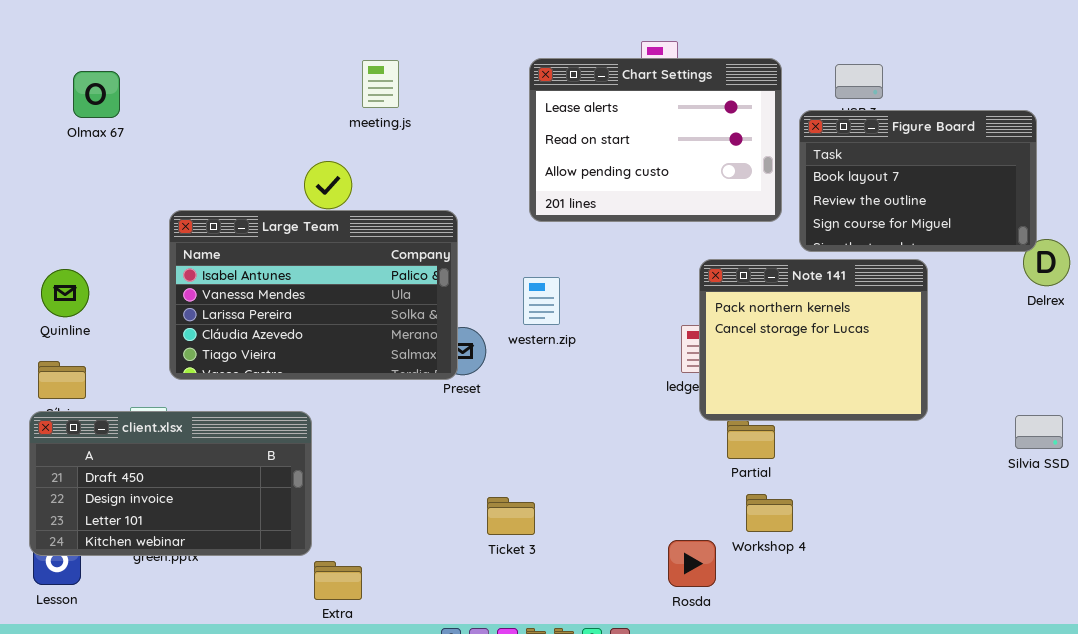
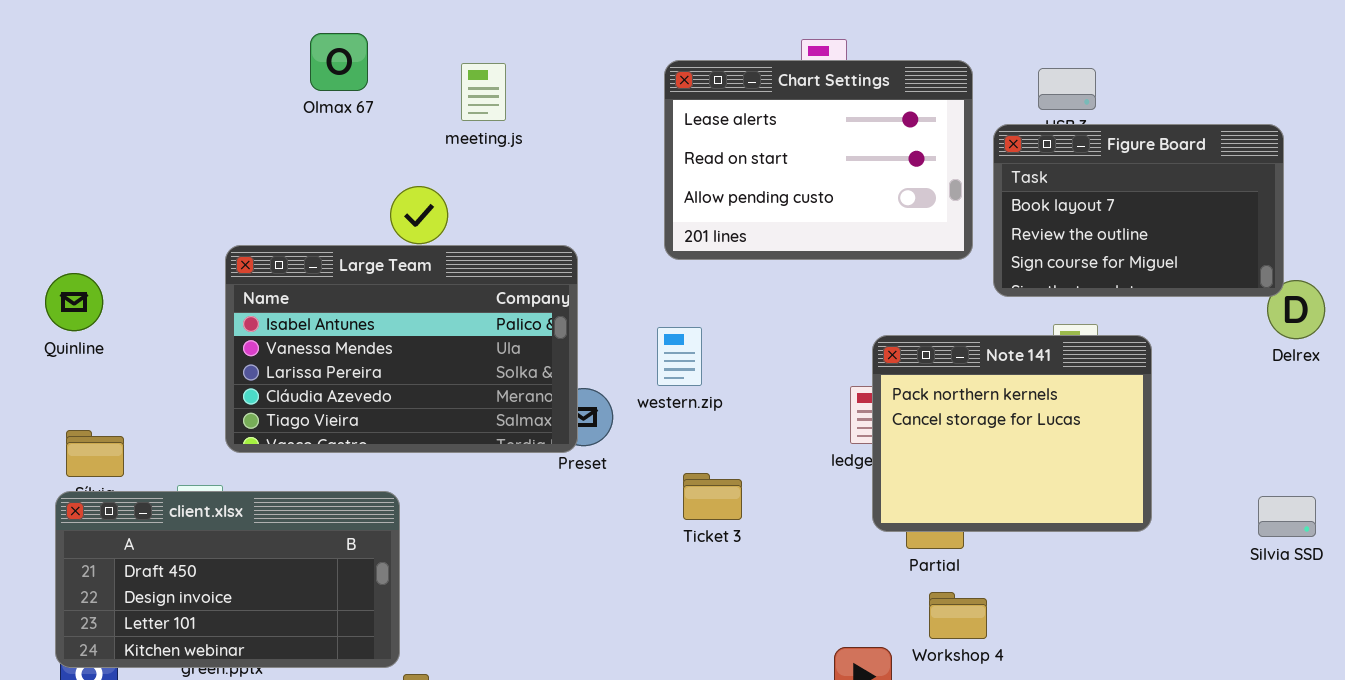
Olmax 67: [73,71,120,118] -> [310,33,368,91], moved
Note 141: [699,259,928,421] -> [872,335,1152,532], moved
Quinline: [41,269,89,317] -> [45,273,103,331], moved
Ticket 3: [487,497,535,535] -> [683,473,742,520], moved

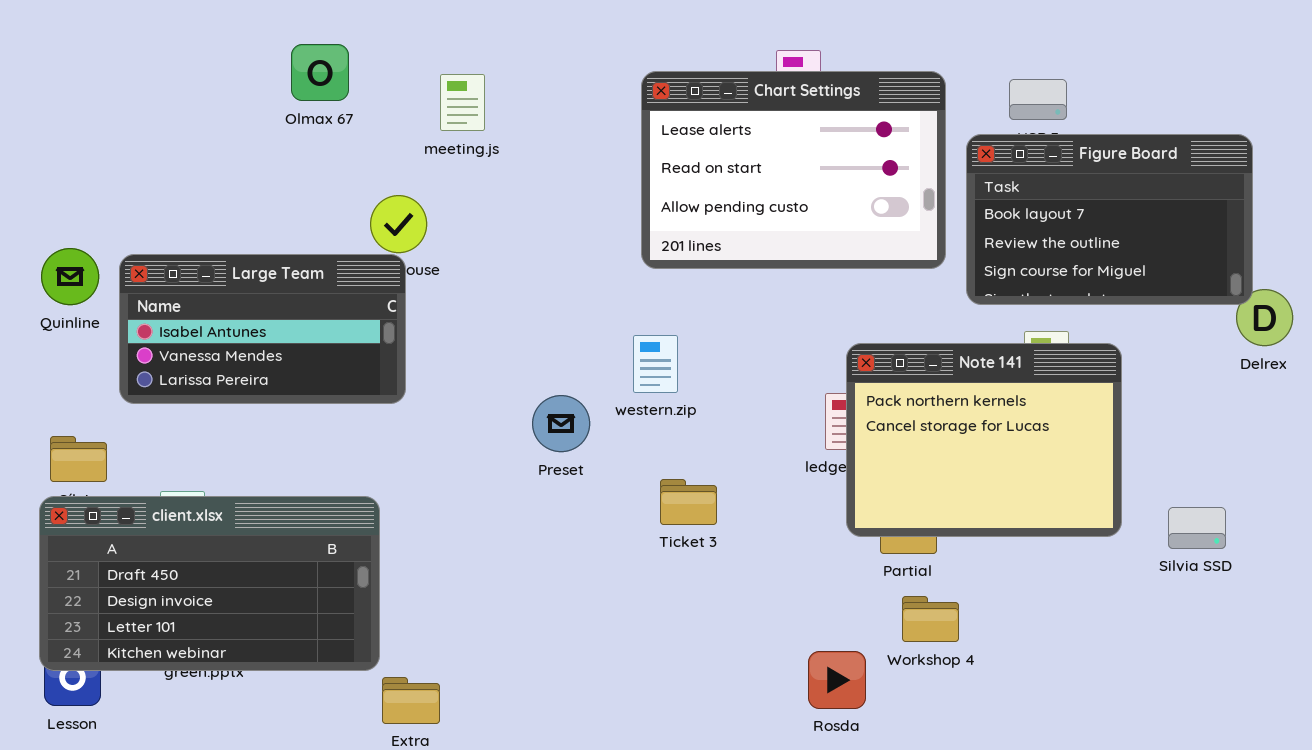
Large Team: [225,245,578,453] -> [119,254,406,404], moved, resized
Quinline: [45,273,103,331] -> [41,248,99,305], moved
Silvia SSD: [1258,496,1316,537] -> [1168,507,1226,549], moved

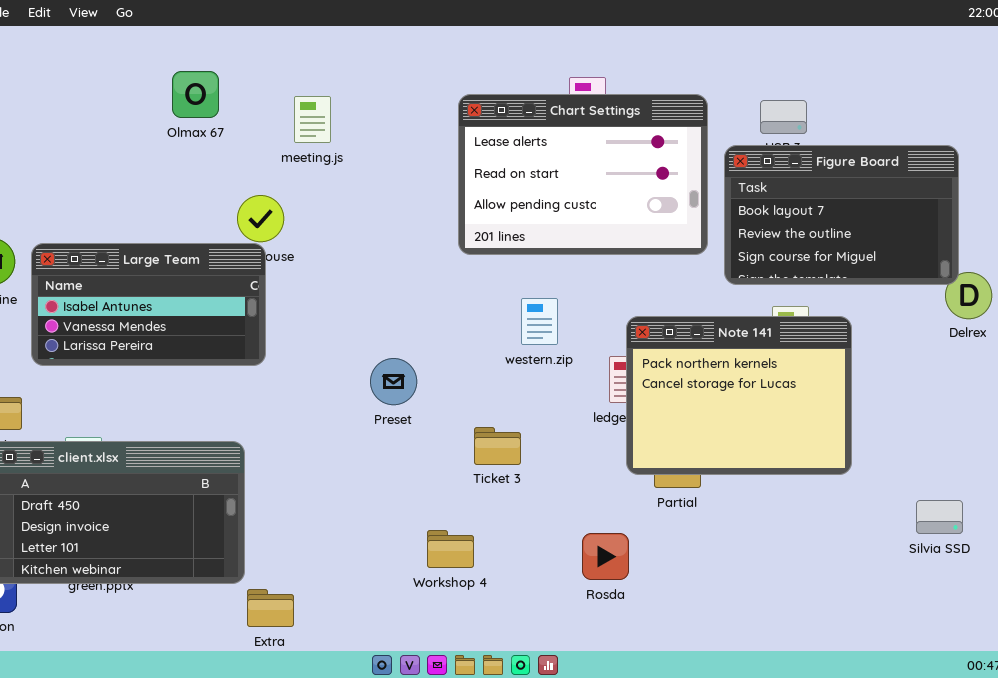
western.zip: [633,335,678,393] -> [521,298,558,345], moved
Silvia SSD: [1168,507,1226,549] -> [916,500,963,534], moved
Workshop 4: [902,596,959,642] -> [427,530,474,568], moved
Rosda: [808,651,866,709] -> [582,533,629,580], moved

